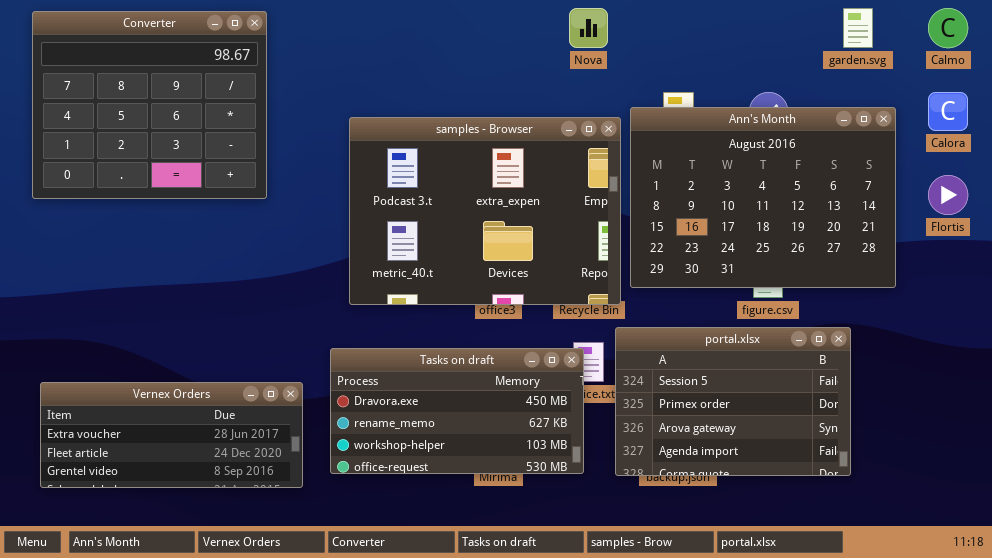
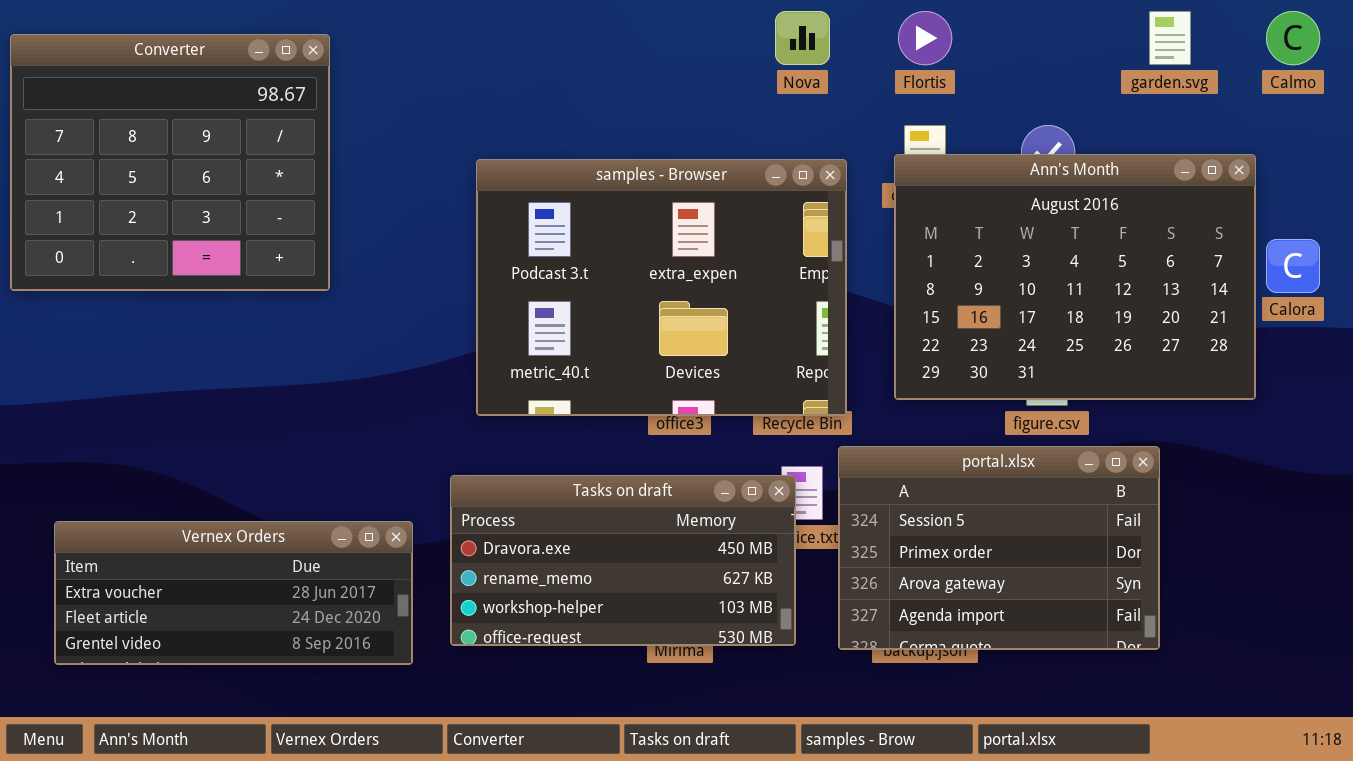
Converter: [32,11,267,199] -> [10,34,330,291], moved
Calora: [928,92,968,131] -> [1266,239,1320,293], moved
Ann's Month: [630,107,896,288] -> [894,154,1256,400], moved
Flortis: [928,175,968,215] -> [898,11,952,65], moved

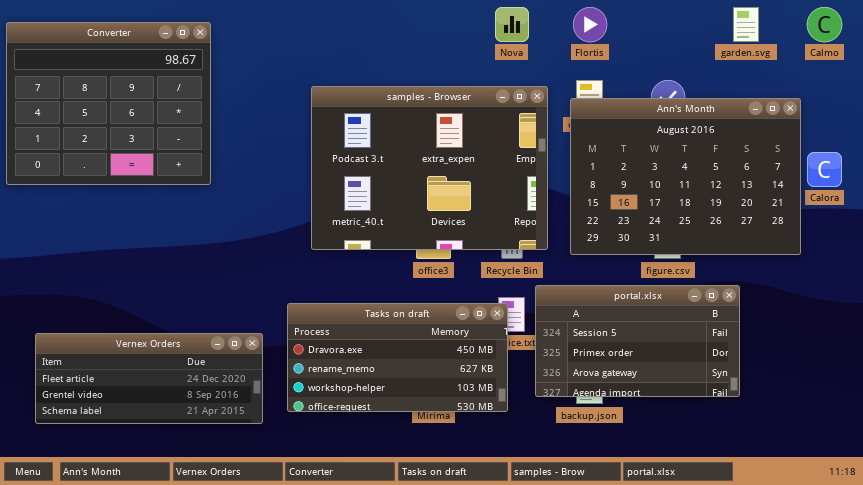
samples - Browser: [476,159,847,416] -> [311,86,548,250], moved
portal.xlsx: [838,446,1160,650] -> [535,285,740,397], resized
Vernex Orders: [54,521,413,665] -> [35,333,263,424], scrolled down 1 row

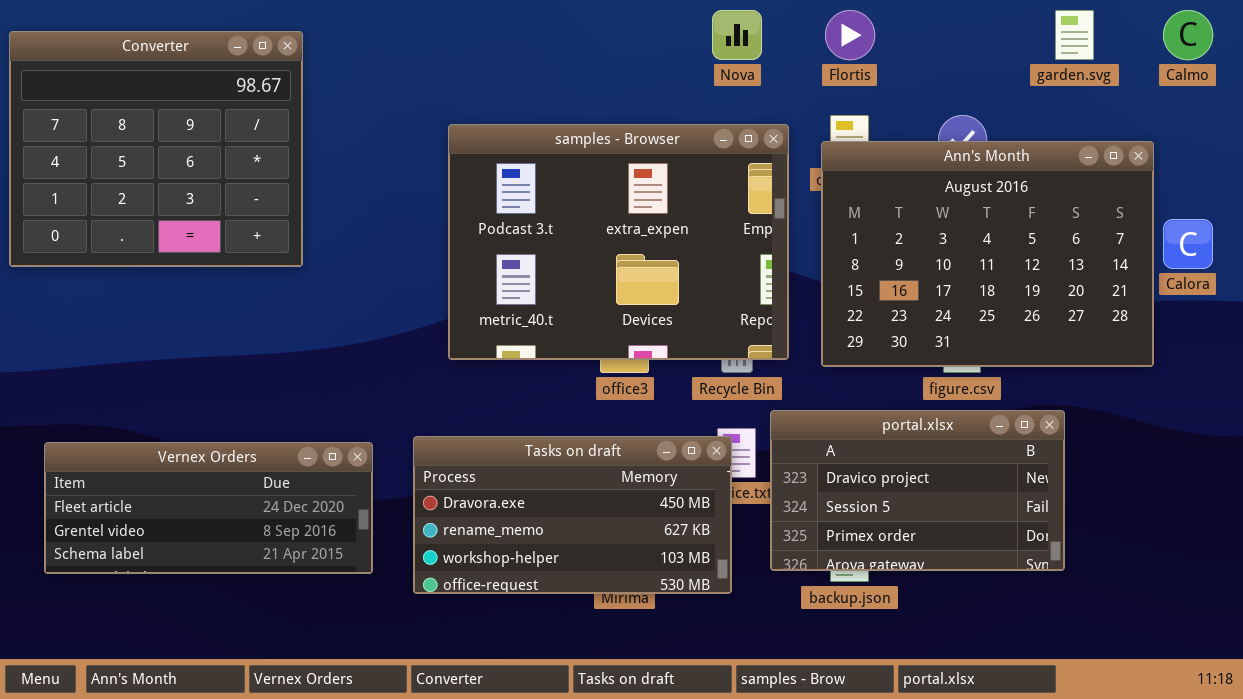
portal.xlsx: [535,285,740,397] -> [770,410,1065,571], scrolled up 1 row
Vernex Orders: [35,333,263,424] -> [44,442,373,574], moved

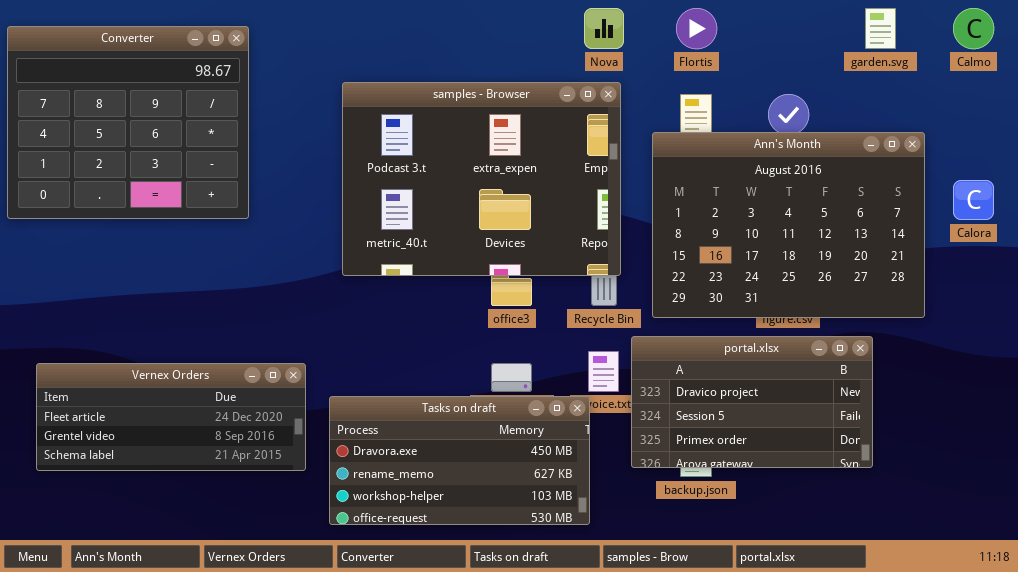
samples - Browser: [448,124,789,360] -> [342,82,621,276], moved
Ann's Month: [821,141,1154,367] -> [652,132,925,318], moved
Tasks on draft: [413,436,732,594] -> [329,396,590,525], moved

